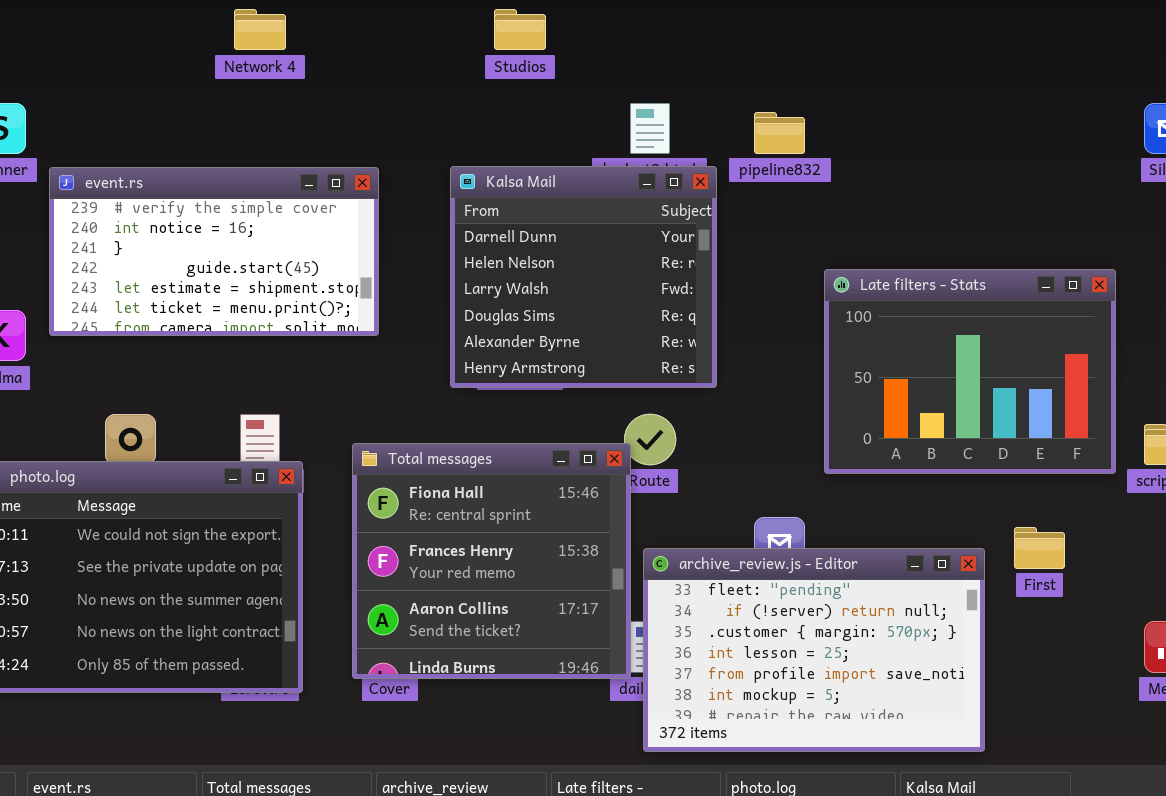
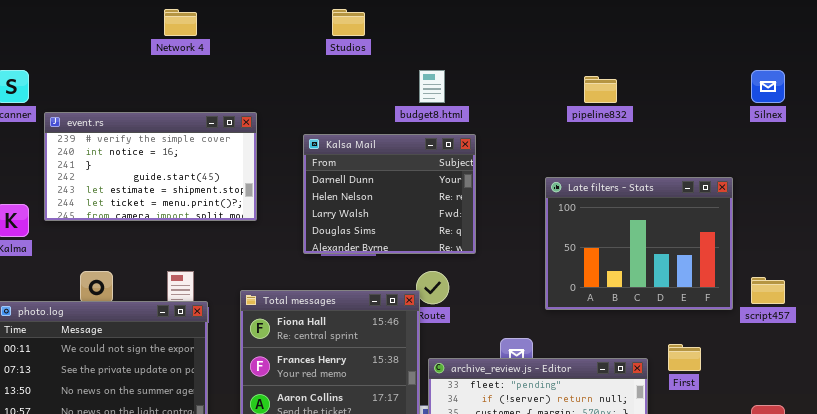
pipeline832: [754,112,805,154] -> [584,76,617,103], moved
Kalsa Mail: [450,166,717,388] -> [303,134,476,254], resized

